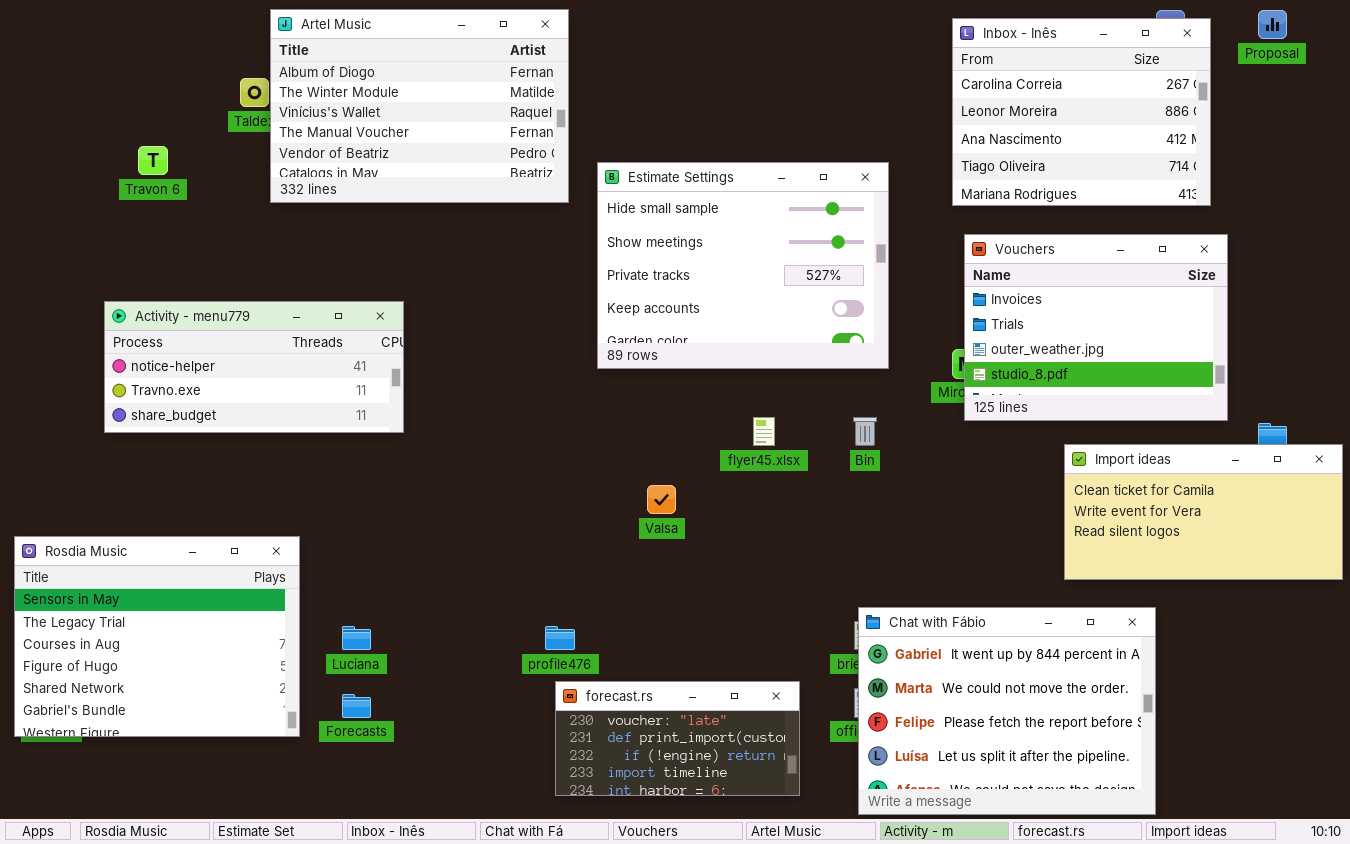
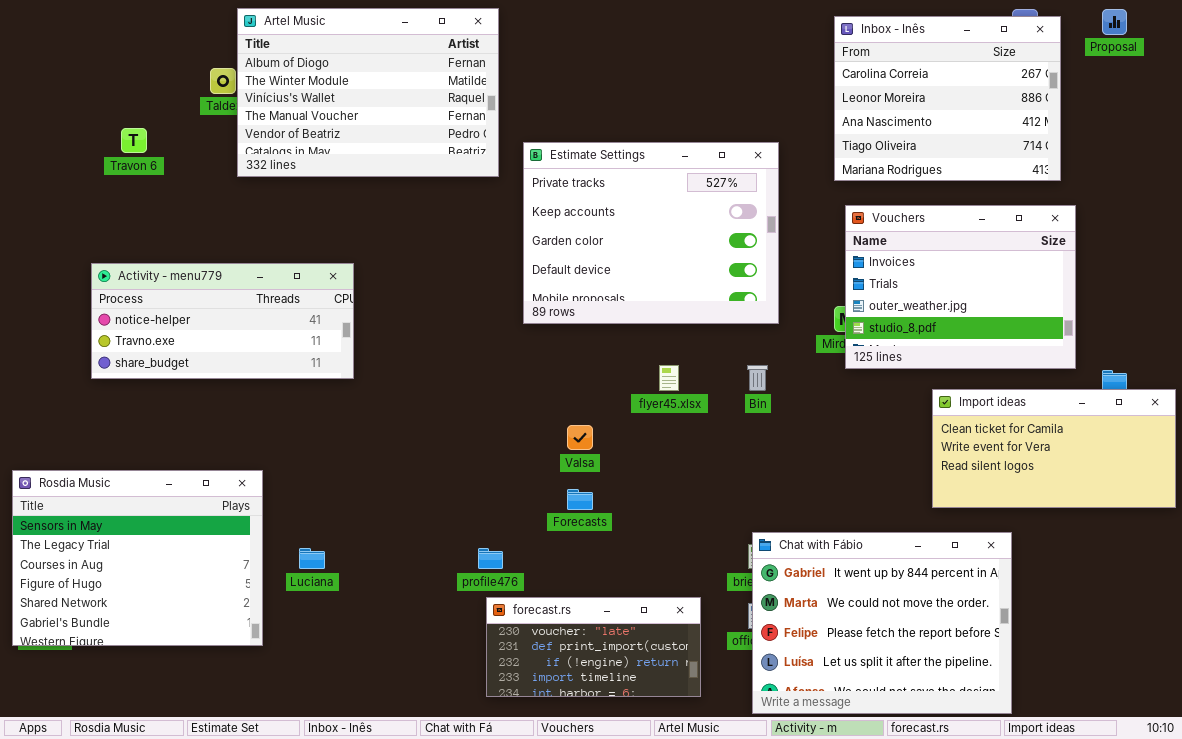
Estimate Settings: [597,162,889,369] -> [523,142,779,324], scrolled down 2 rows
Forecasts: [342,694,371,718] -> [567,489,593,510], moved

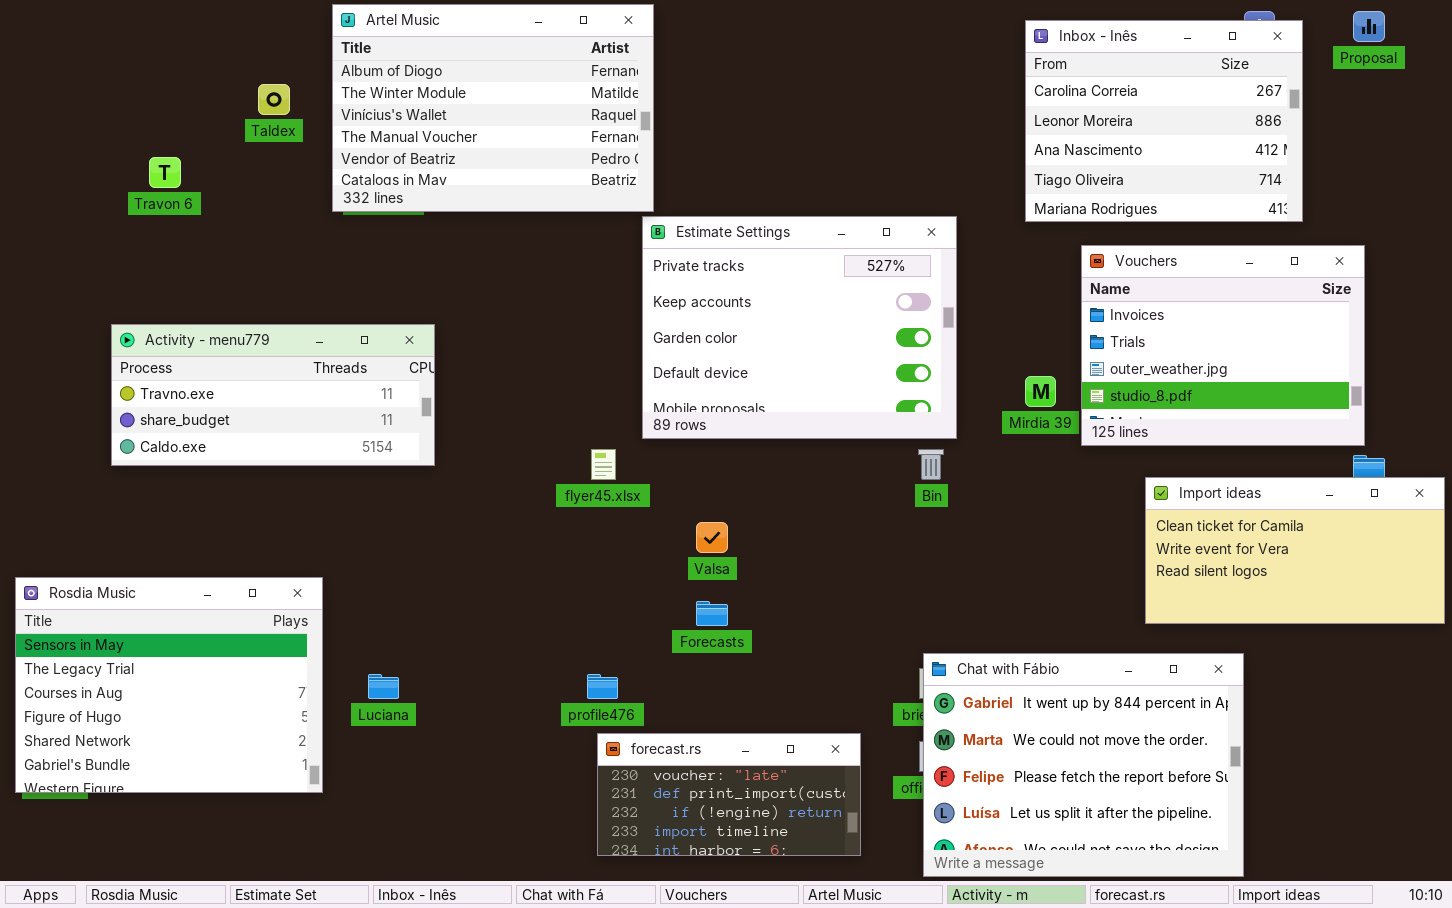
Artel Music: [237,8,499,177] -> [332,4,654,212], moved
Estimate Settings: [523,142,779,324] -> [642,216,957,439], moved
Vouchers: [845,205,1076,369] -> [1081,245,1365,446], moved
Activity - menu779: [91,263,354,379] -> [111,324,435,466], scrolled down 1 row
flyer45.xlsx: [659,365,679,391] -> [591,449,616,480], moved

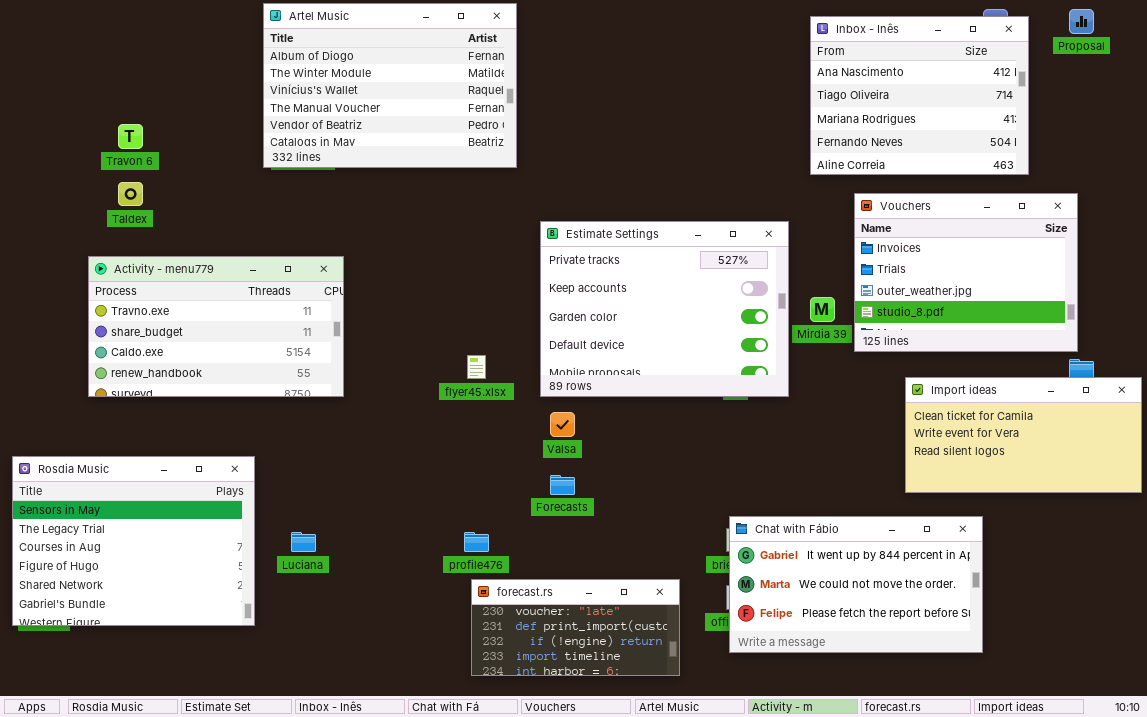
Inbox - Inês: [1025,20,1303,222] -> [810,16,1029,175], scrolled down 2 rows
Taldex: [258,84,290,115] -> [118,182,143,206], moved
Estimate Settings: [642,216,957,439] -> [540,221,789,397], moved
Activity - menu779: [111,324,435,466] -> [88,256,344,397], resized
Chat with Fábio: [923,653,1244,877] -> [729,516,983,653], resized

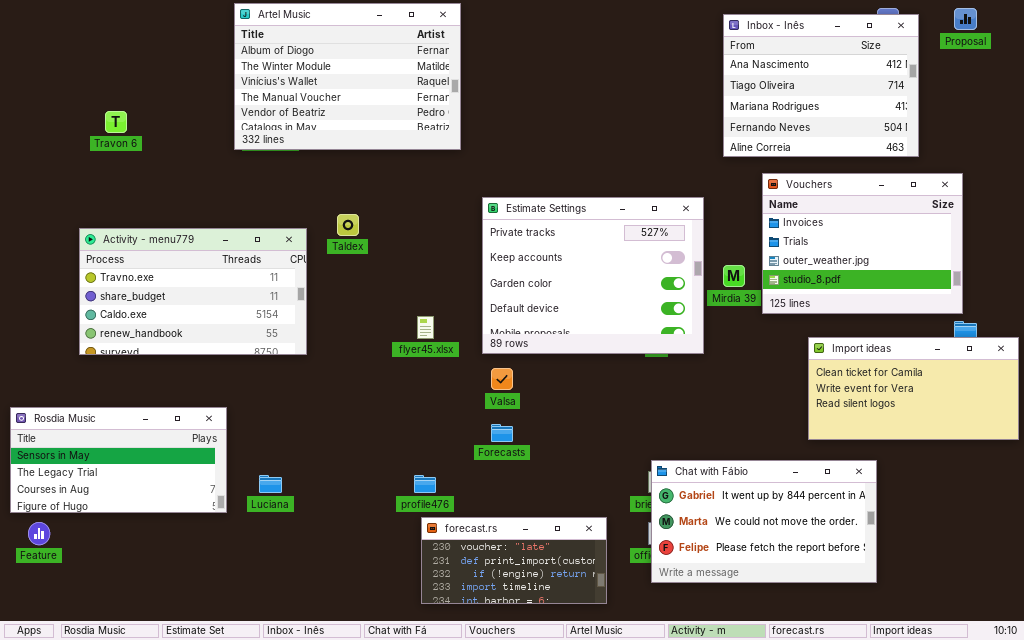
Taldex: [118,182,143,206] -> [337,214,359,236], moved
Rosdia Music: [12,456,255,626] -> [10,407,227,513], resized

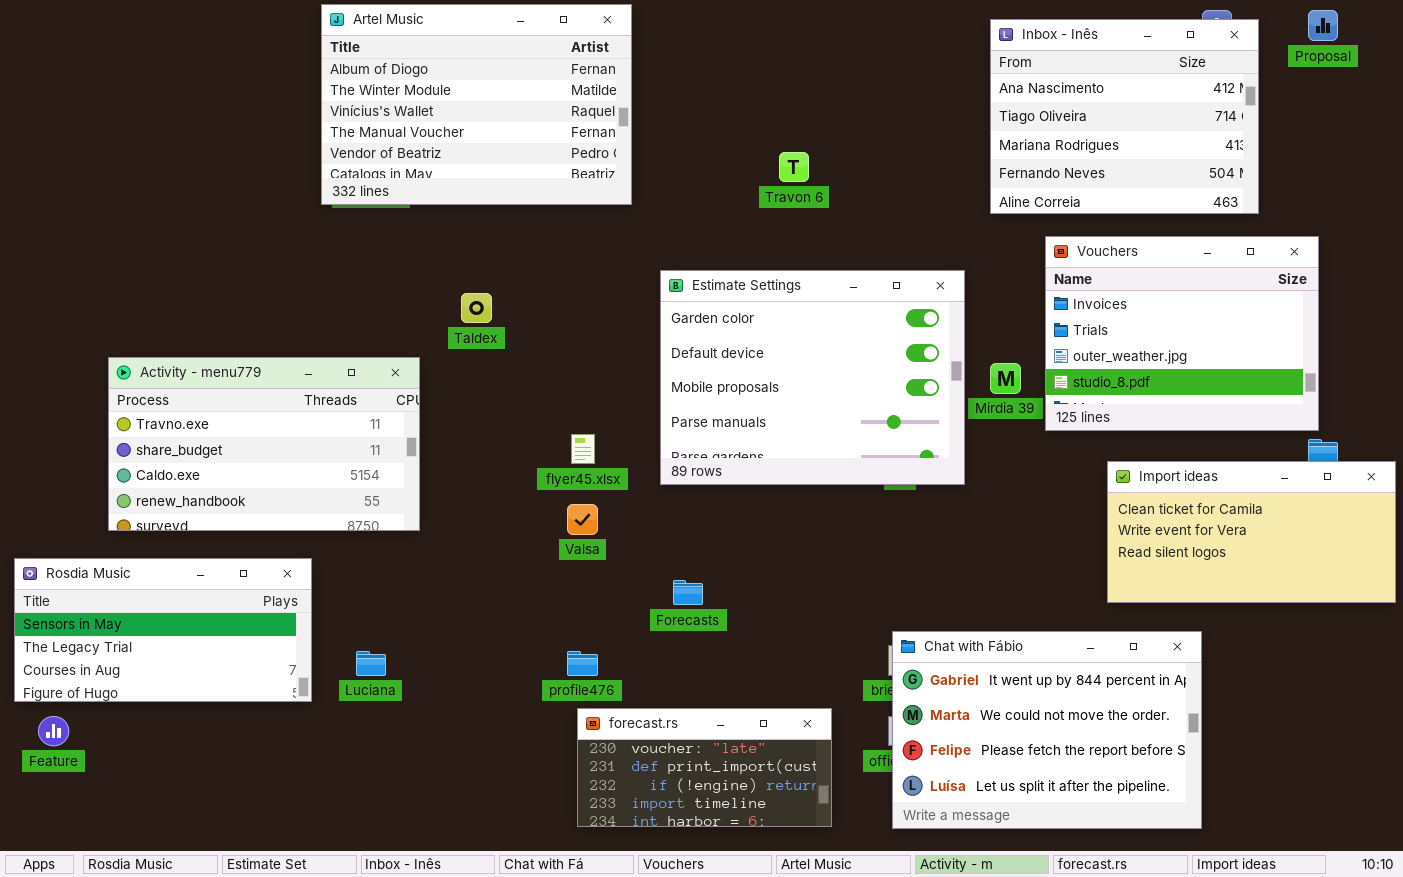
Travon 6: [105,111,127,133] -> [779,152,809,182], moved
Estimate Settings: [482,197,704,354] -> [660,270,965,485], scrolled down 2 rows
Activity - menu779: [79,228,307,355] -> [108,357,420,531], moved
Valsa: [491,368,513,390] -> [567,504,598,535], moved
Chat with Fábio: [651,460,877,583] -> [892,631,1202,829], resized

